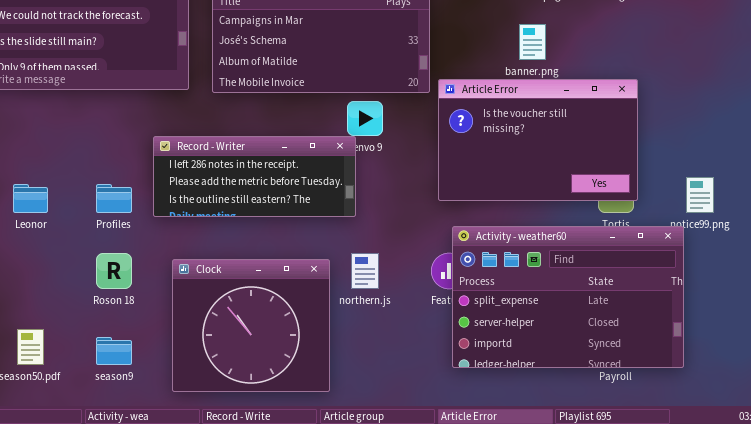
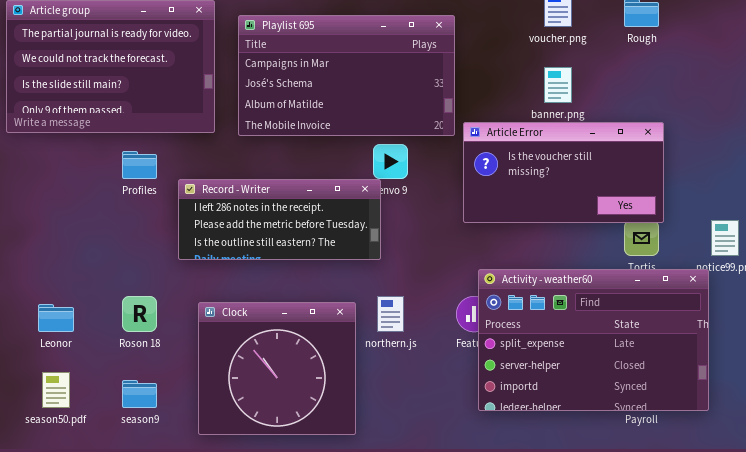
Article Error: [438,79,638,201] -> [463,122,664,223], resized
Leonor: [13,184,48,213] -> [38,304,74,332], moved
Profiles: [96,184,132,213] -> [122,151,157,179], moved

